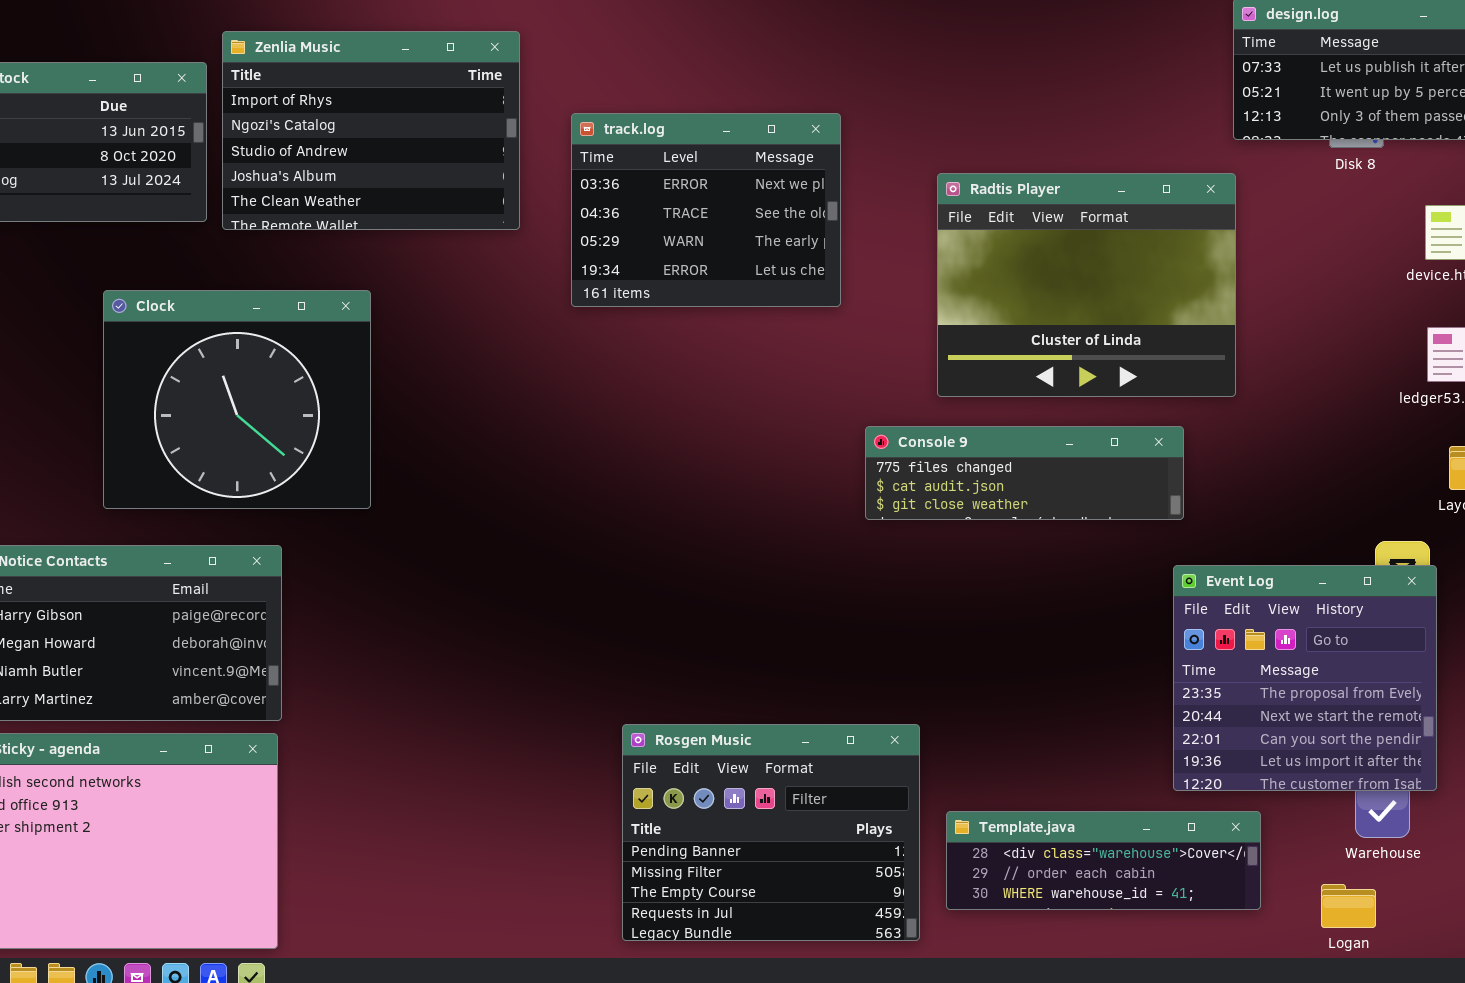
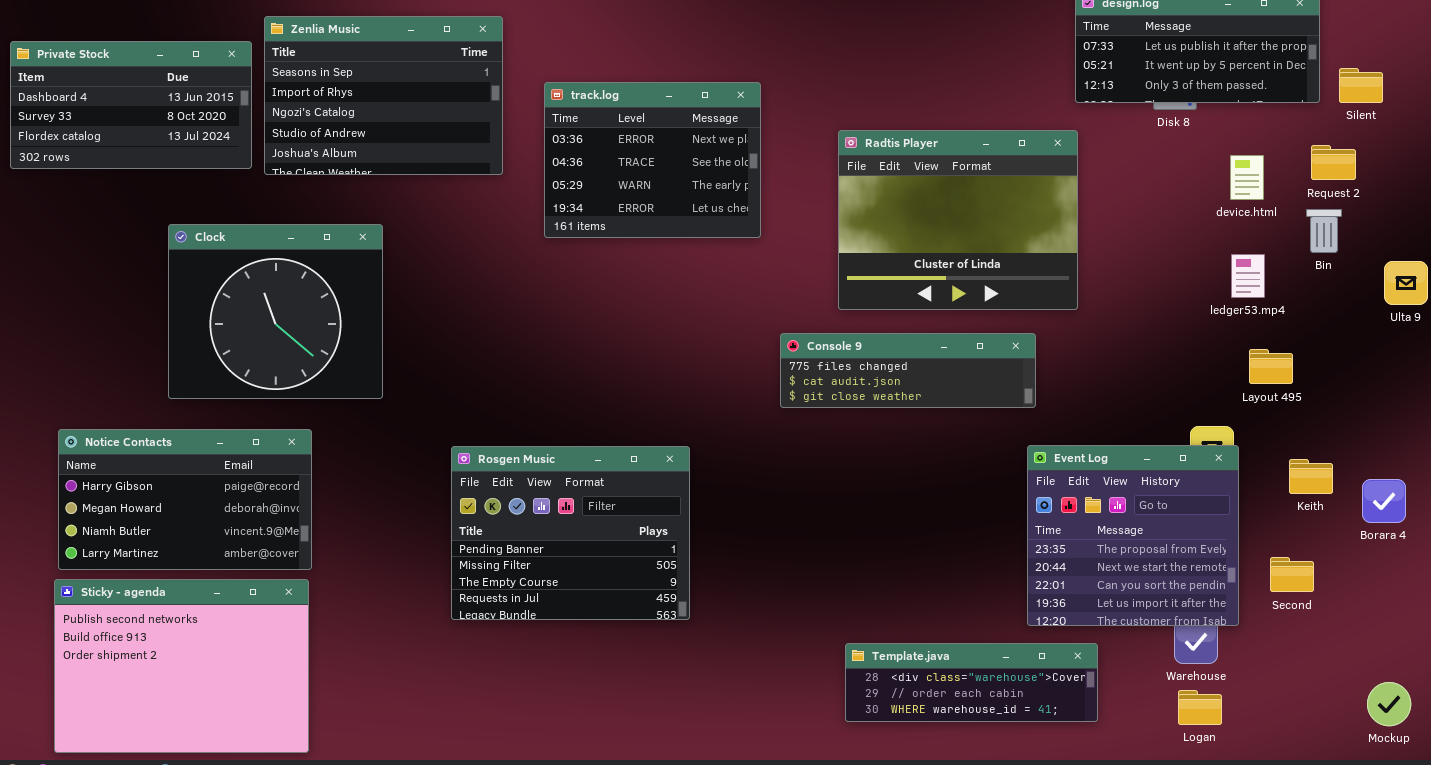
Zenlia Music: [222,31,520,230] -> [264,16,503,175], scrolled up 1 row
Rosgen Music: [622,724,920,941] -> [451,446,690,620], moved
Logan: [1321,884,1376,928] -> [1178,690,1222,725], moved

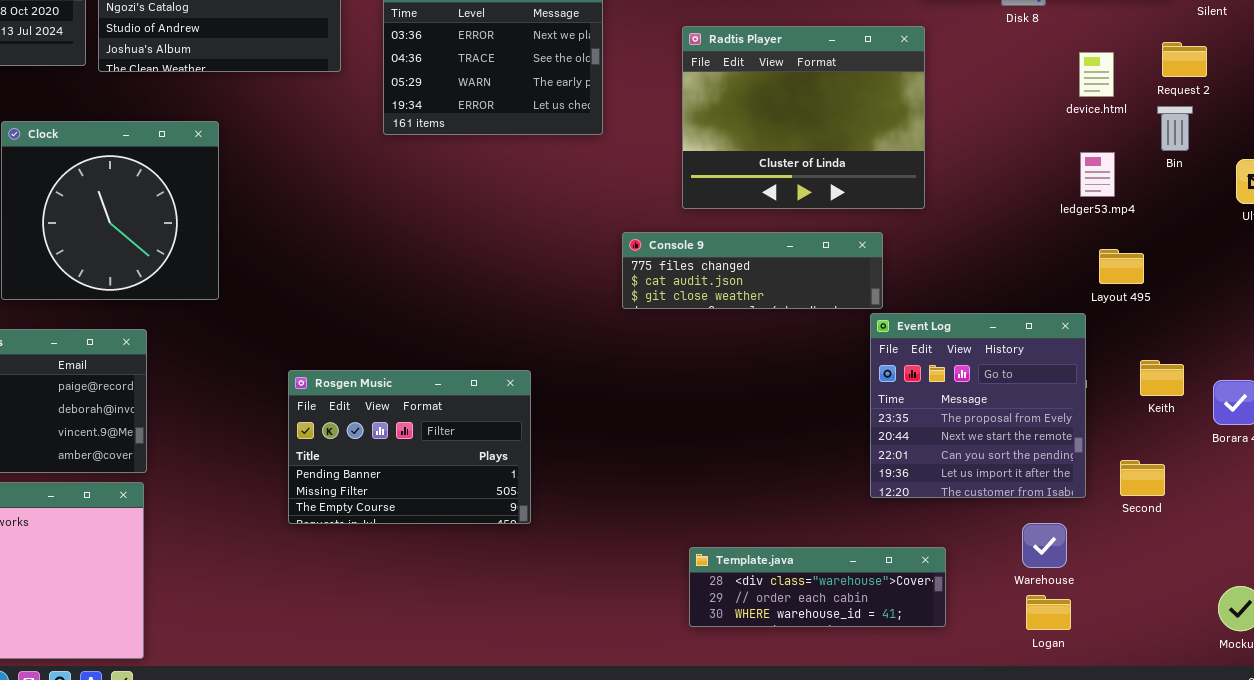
Event Log: [1027,445,1239,626] -> [870,313,1086,498], moved
Rosgen Music: [451,446,690,620] -> [288,370,531,524], resized

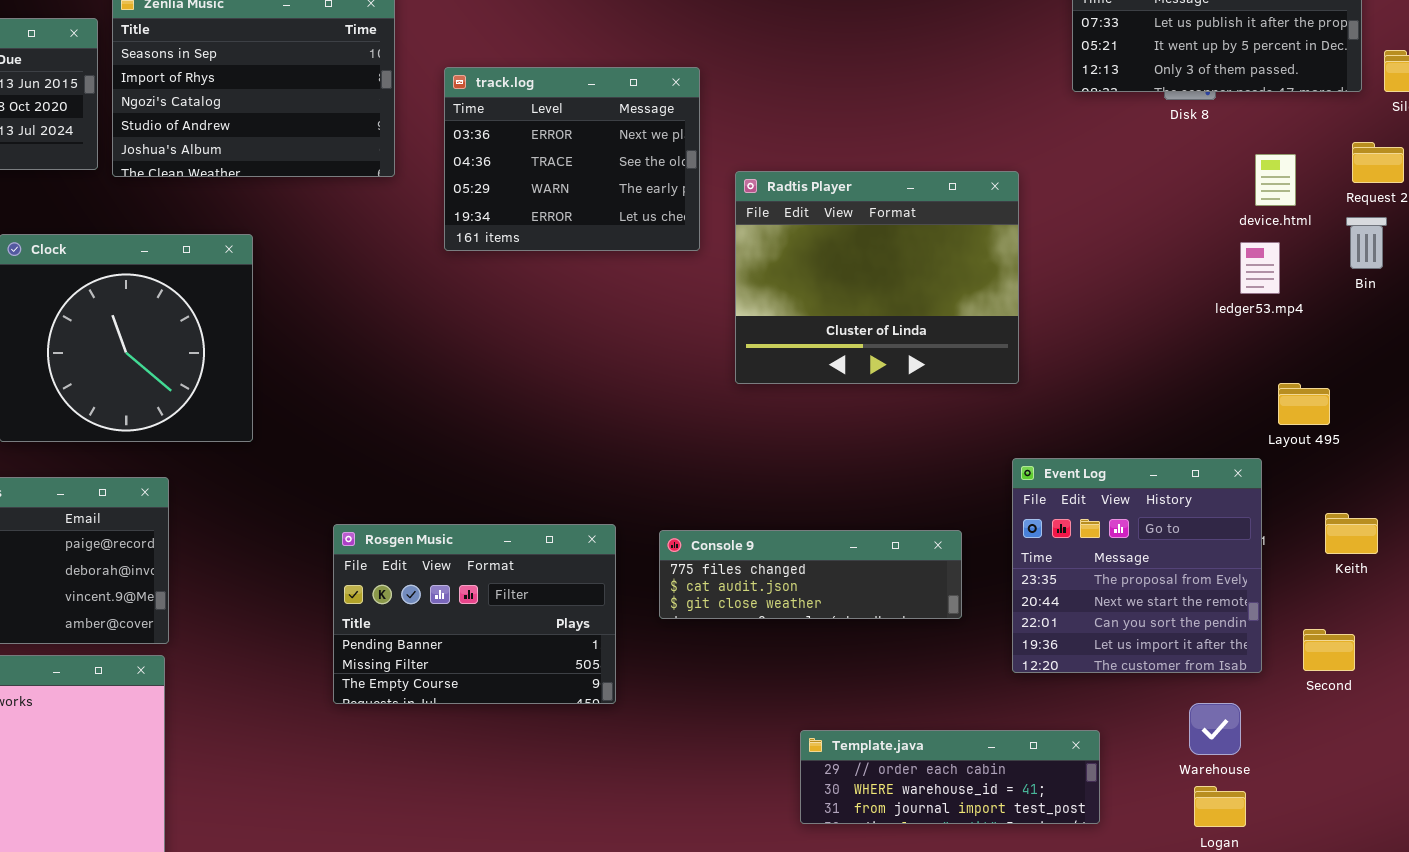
Radtis Player: [682,26,925,209] -> [735,171,1019,384], moved
ledger53.mp4: [1080,152,1115,197] -> [1240,242,1280,294], moved
Console 9: [622,232,883,309] -> [659,530,962,619], moved
Template.java: [689,547,946,627] -> [800,730,1100,824], scrolled down 1 row

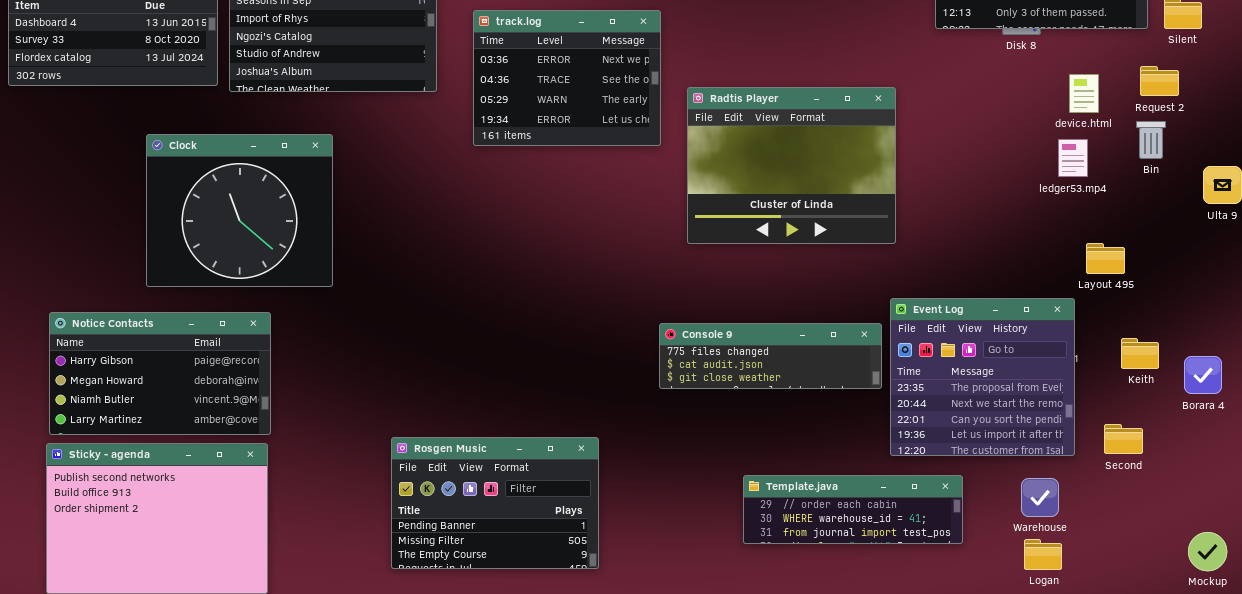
Rosgen Music: [333,524,616,704] -> [391,437,599,569], moved
Console 9: [659,530,962,619] -> [659,323,882,389], moved
Template.java: [800,730,1100,824] -> [743,475,963,544], moved

